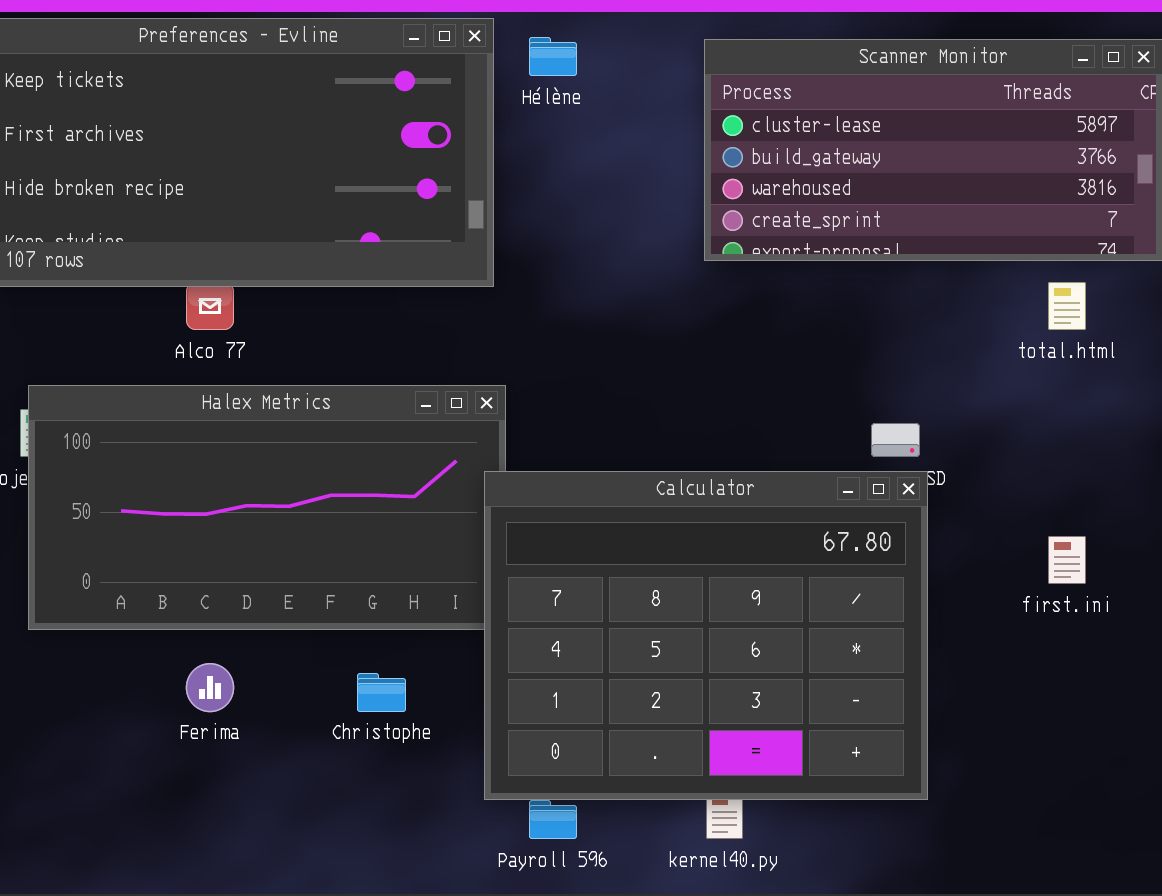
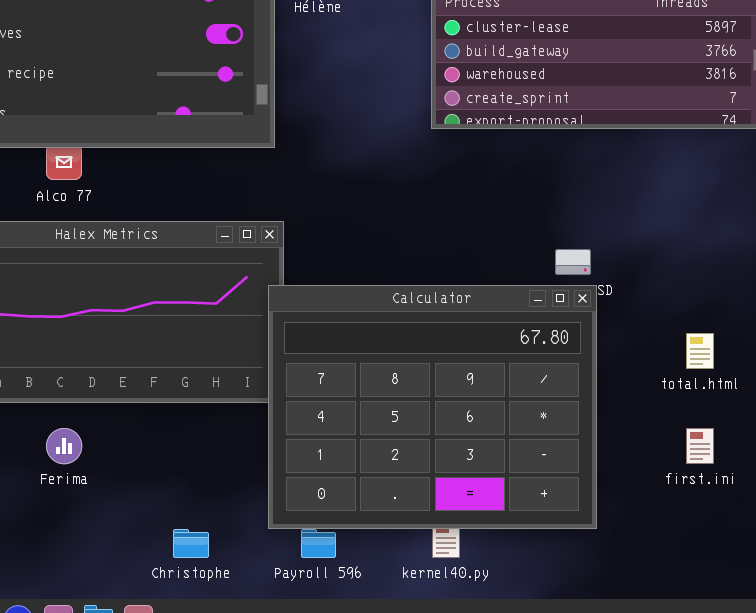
total.html: [1048,282,1086,330] -> [686,333,714,369], moved
first.ini: [1048,536,1086,584] -> [686,428,714,464], moved
Christophe: [357,673,406,712] -> [173,529,209,558], moved

